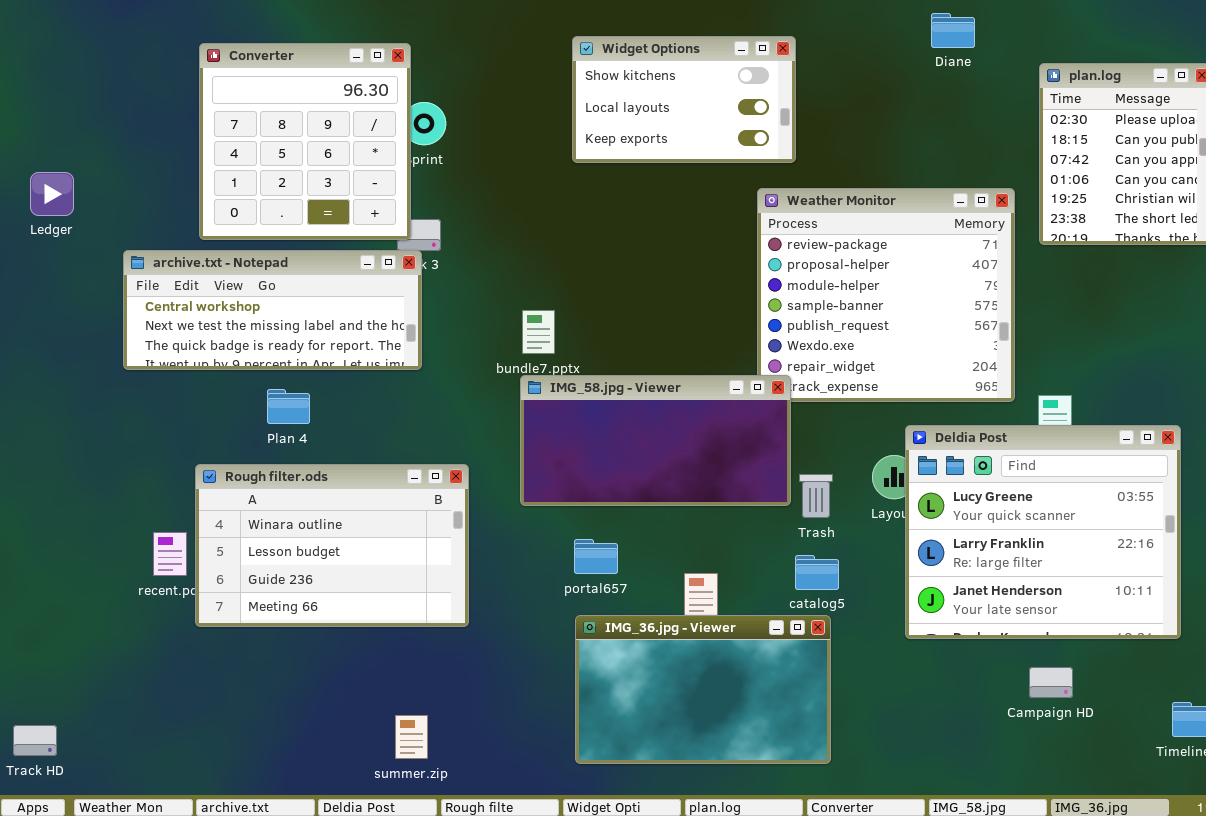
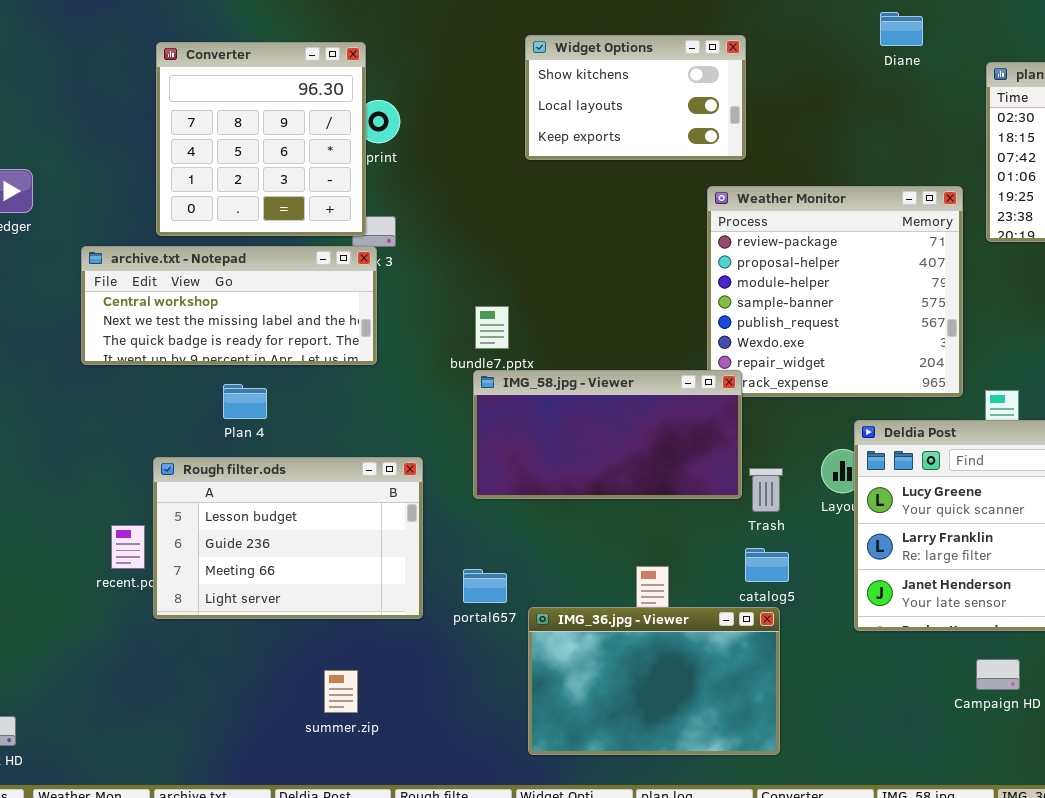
Rough filter.ods: [195,464,469,627] -> [153,457,423,619], scrolled down 1 row
portal657: [574,539,618,574] -> [463,569,507,603], moved
summer.zip: [395,715,428,759] -> [324,670,358,713], moved

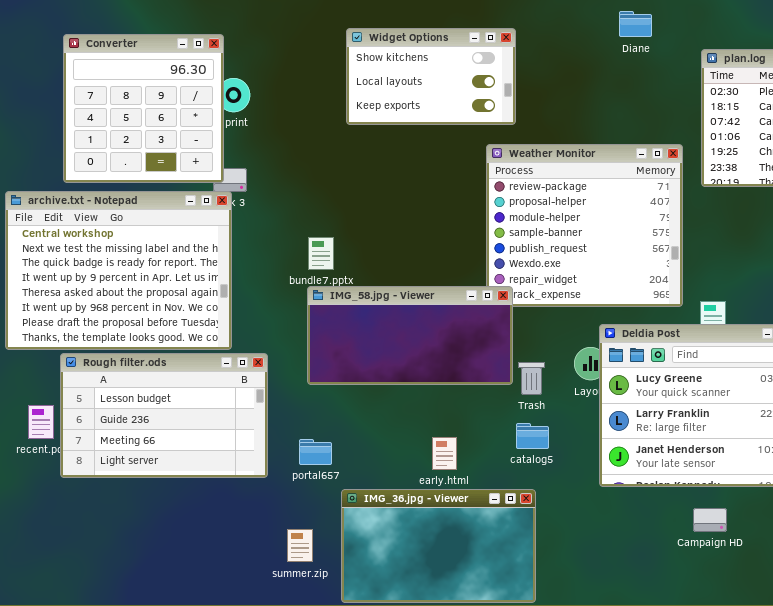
archive.txt - Notepad: [81,246,377,365] -> [5,191,232,350], resized
IMG_36.jpg - Viewer: [528,607,780,755] -> [341,489,536,603], moved
summer.zip: [324,670,358,713] -> [287,529,313,562], moved

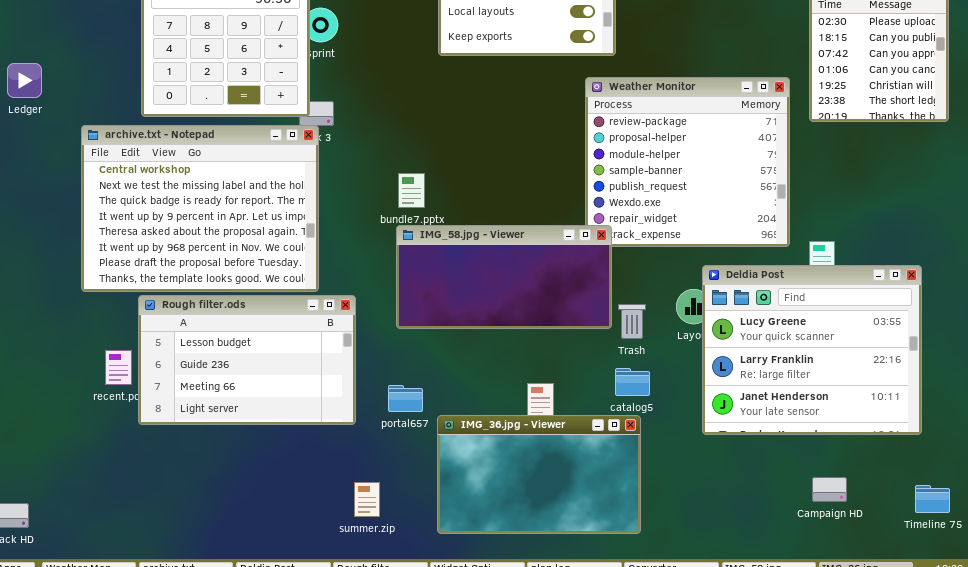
IMG_36.jpg - Viewer: [341,489,536,603] -> [437,415,641,534], moved
Campaign HD: [693,508,727,532] -> [812,477,847,502], moved
summer.zip: [287,529,313,562] -> [354,482,380,517], moved

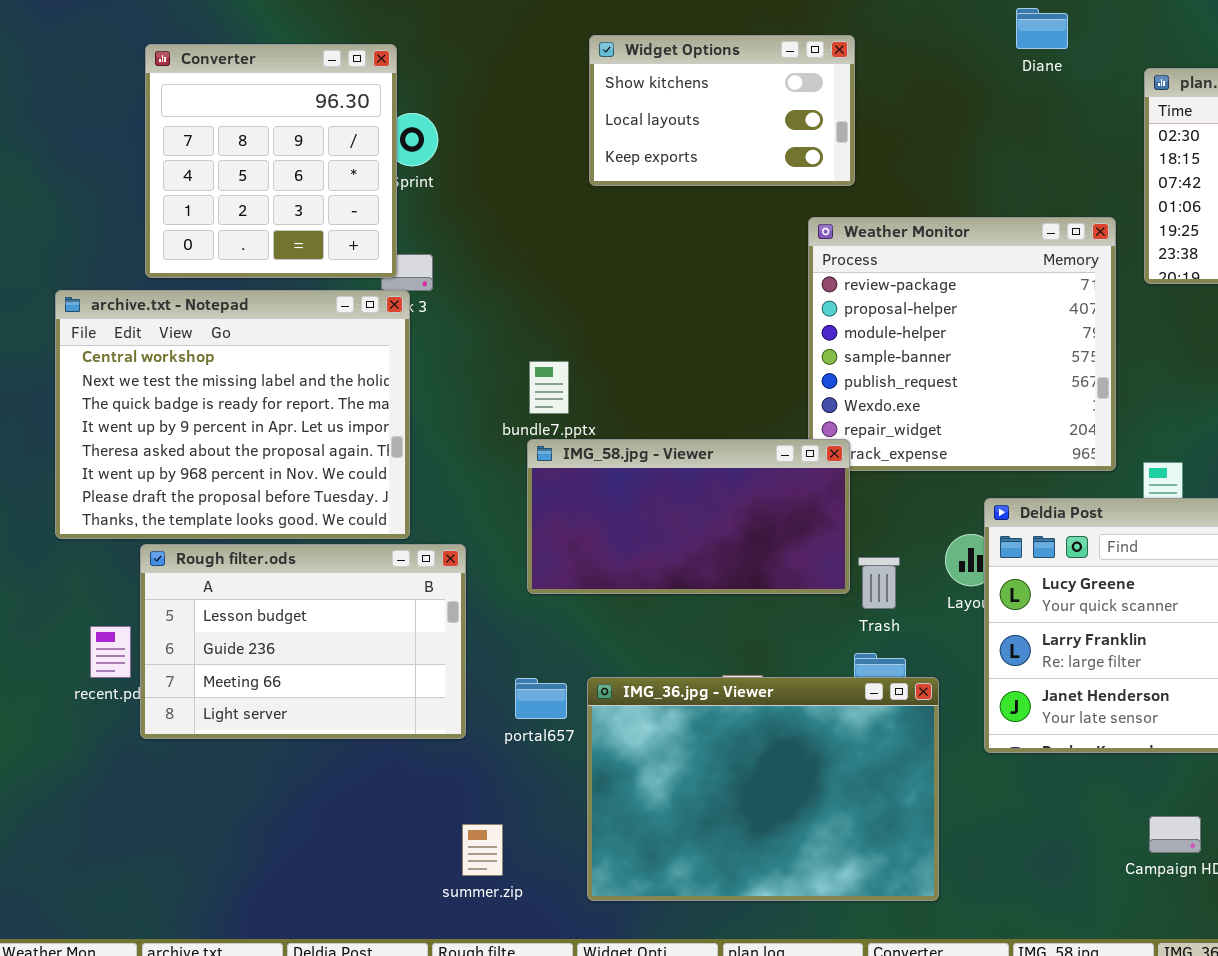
IMG_36.jpg - Viewer: [437,415,641,534] -> [587,677,939,901], resized

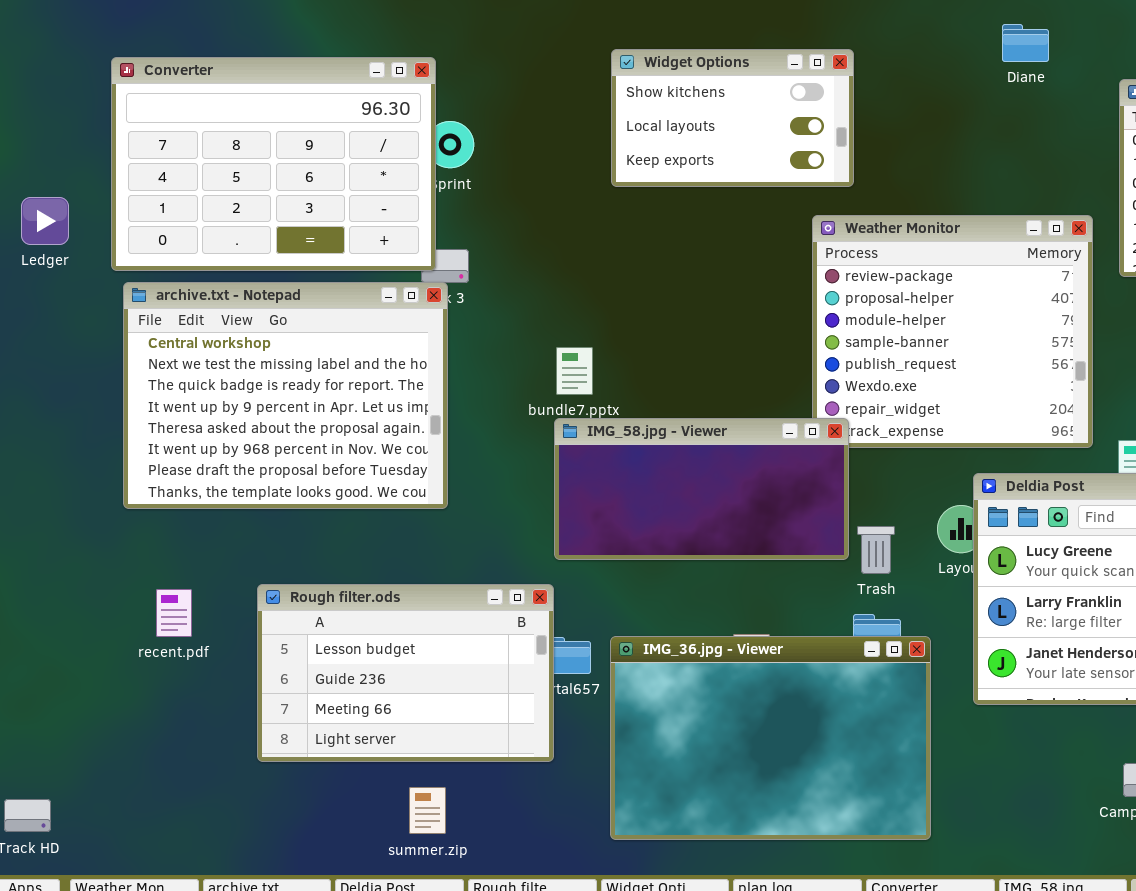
Converter: [145,44,397,278] -> [111,57,436,271], resized
Rough filter.ods: [140,544,466,739] -> [257,584,554,762], moved
summer.zip: [462,824,503,876] -> [409,787,446,834], moved

